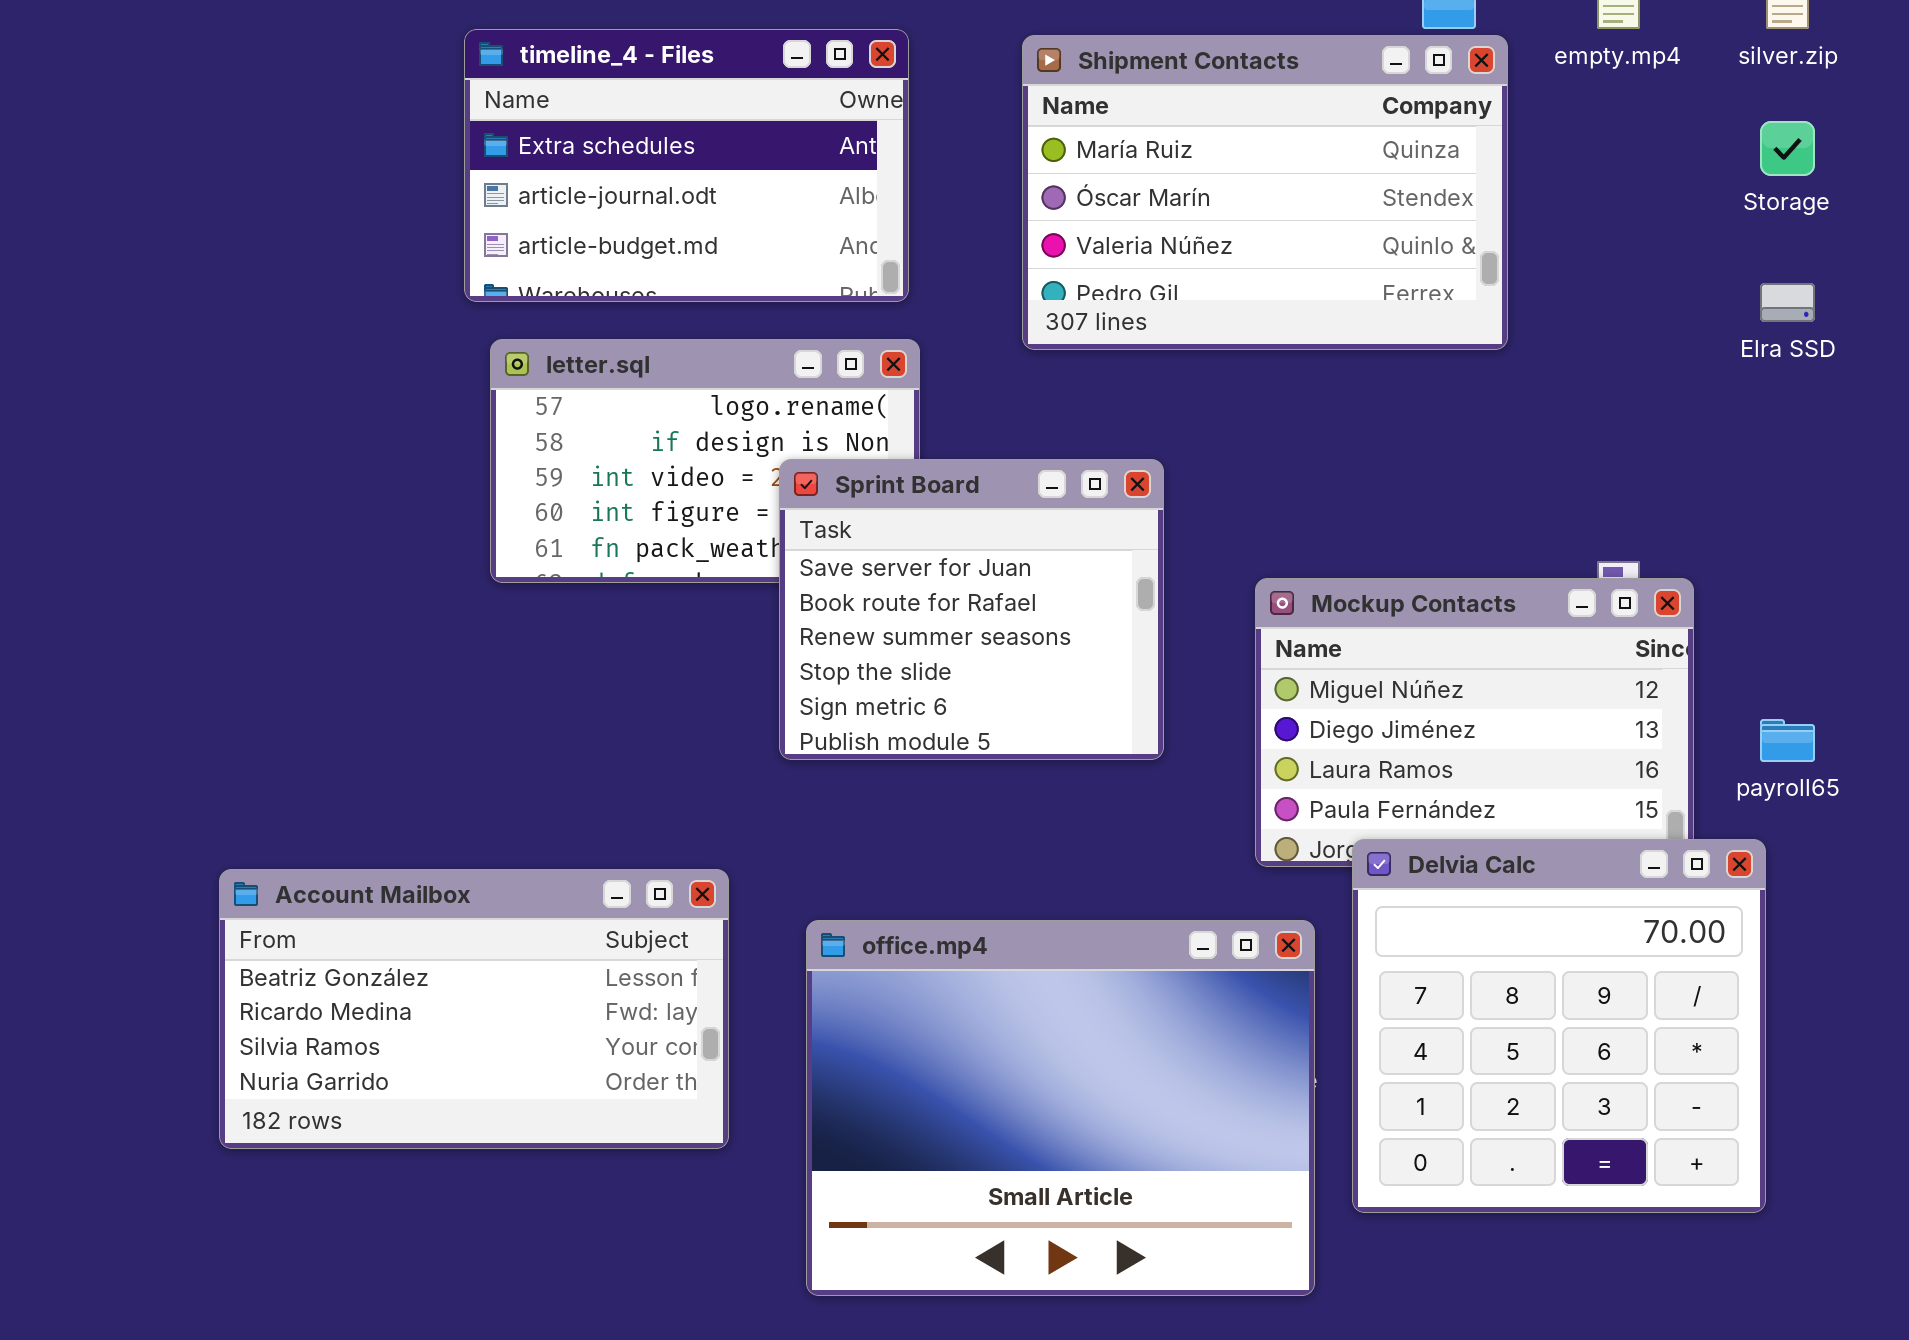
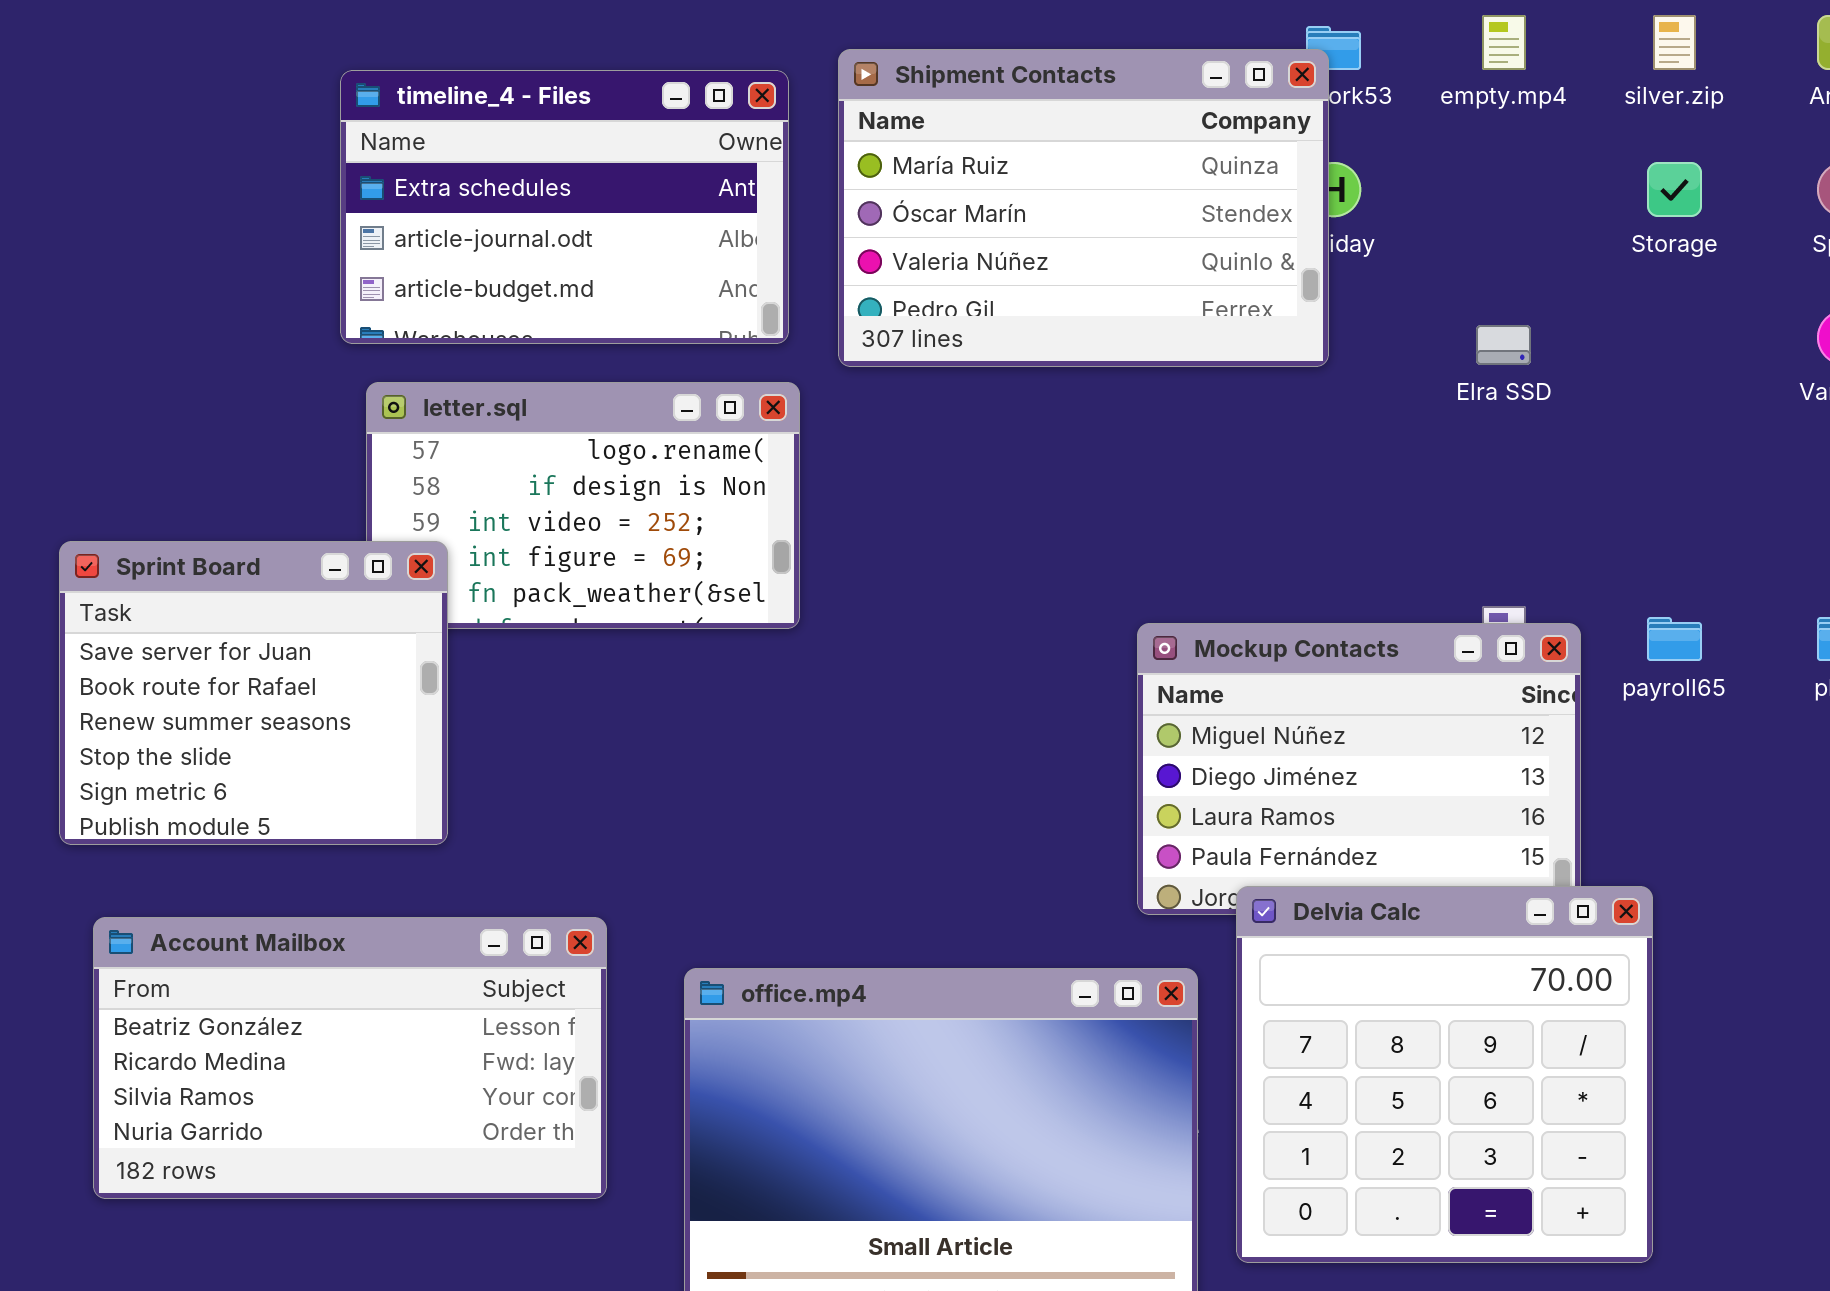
Shipment Contacts: [1022,35,1508,350] -> [838,49,1329,367], moved
Elra SSD: [1760,283,1815,322] -> [1476,325,1531,365], moved
Sprint Board: [779,459,1164,760] -> [59,541,448,845], moved
payroll65: [1760,719,1815,762] -> [1647,617,1702,661], moved

